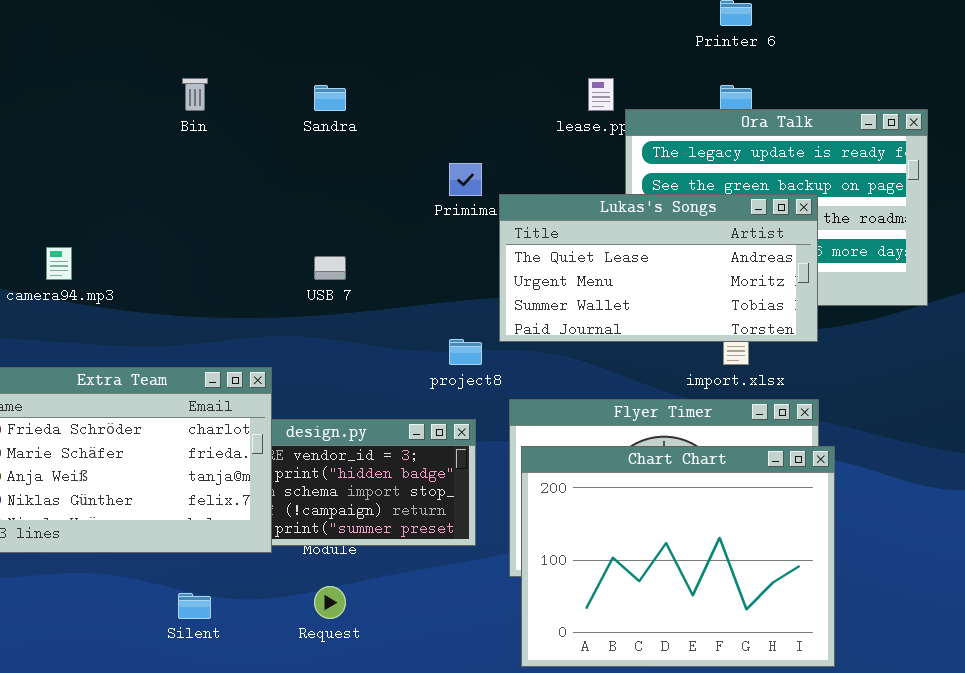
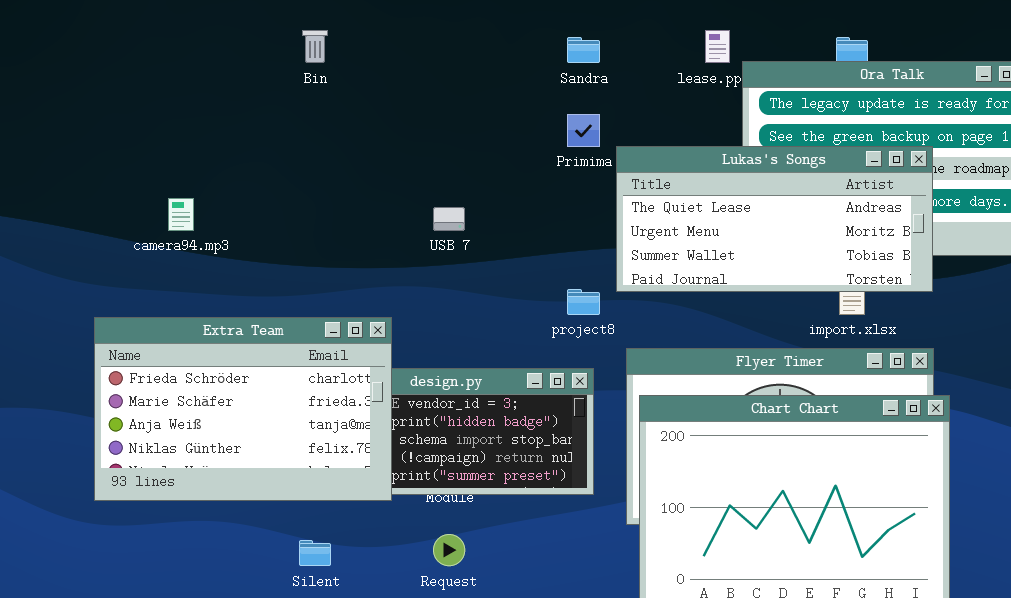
Sandra: [314,85,346,111] -> [567,37,600,63], moved

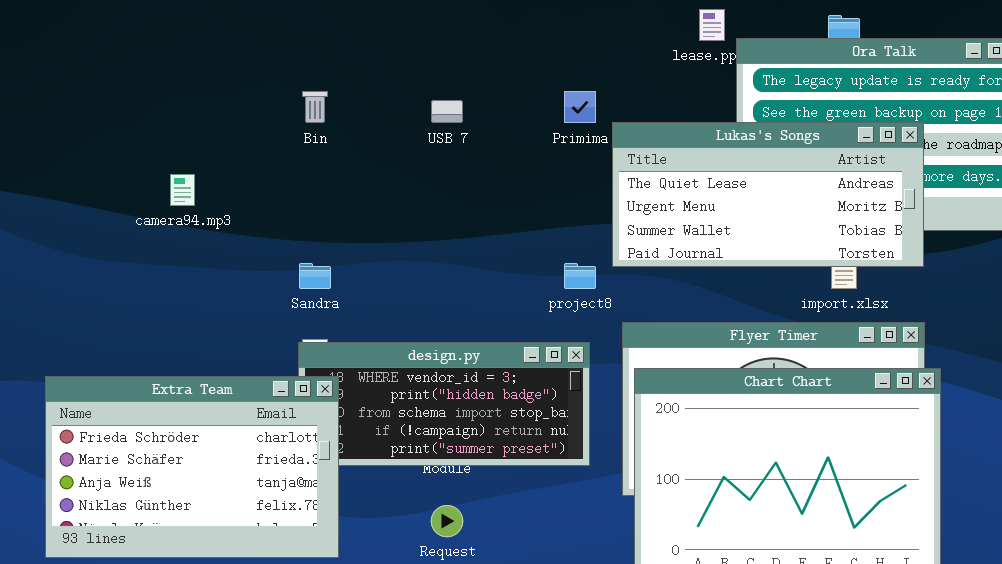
Bin: [302,30,328,63] -> [302,91,328,123], moved
Sandra: [567,37,600,63] -> [299,263,331,289], moved
USB 7: [433,207,465,231] -> [431,100,463,123], moved
Extra Team: [94,317,392,501] -> [45,376,339,558], moved

